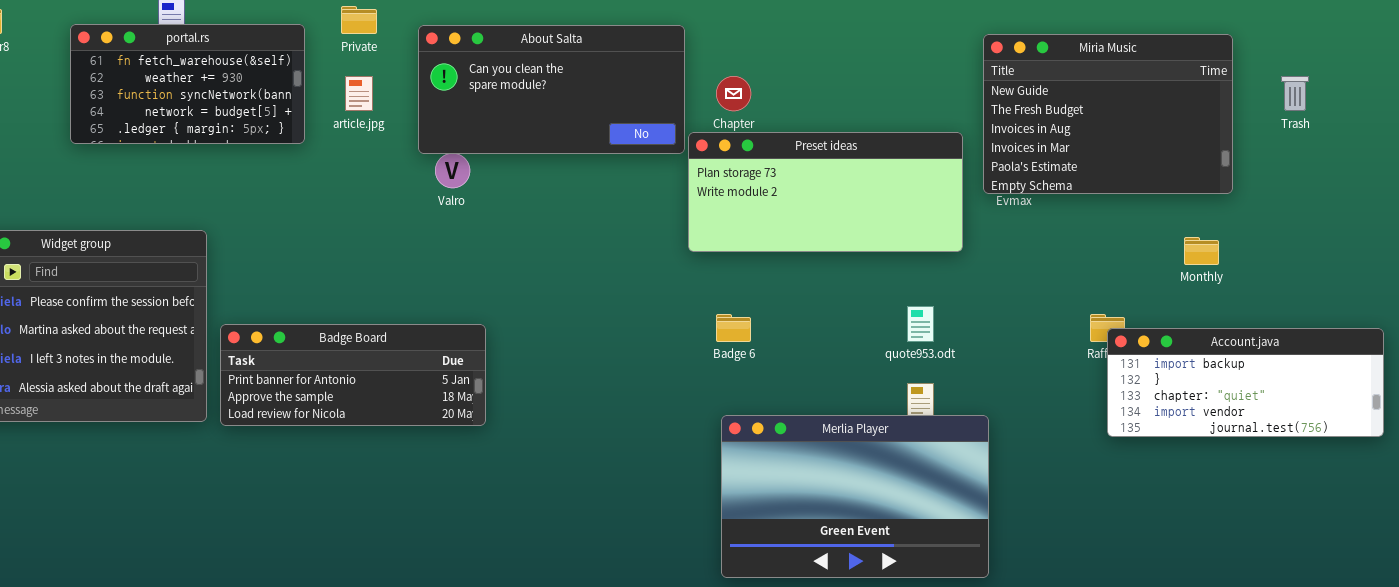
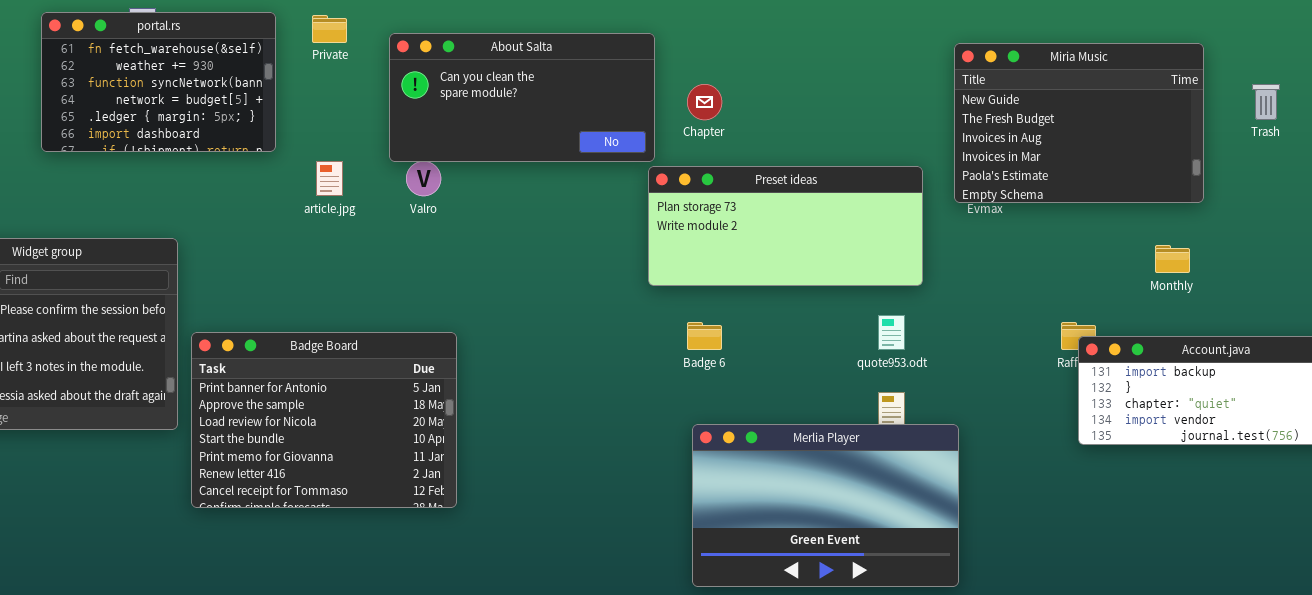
portal.rs: [70,24,305,144] -> [41,12,276,152], resized
article.jpg: [345,76,373,111] -> [316,161,343,196], moved
Preset ideas: [688,132,963,252] -> [648,166,923,286], moved
Badge Board: [220,324,486,426] -> [191,332,457,508], resized

